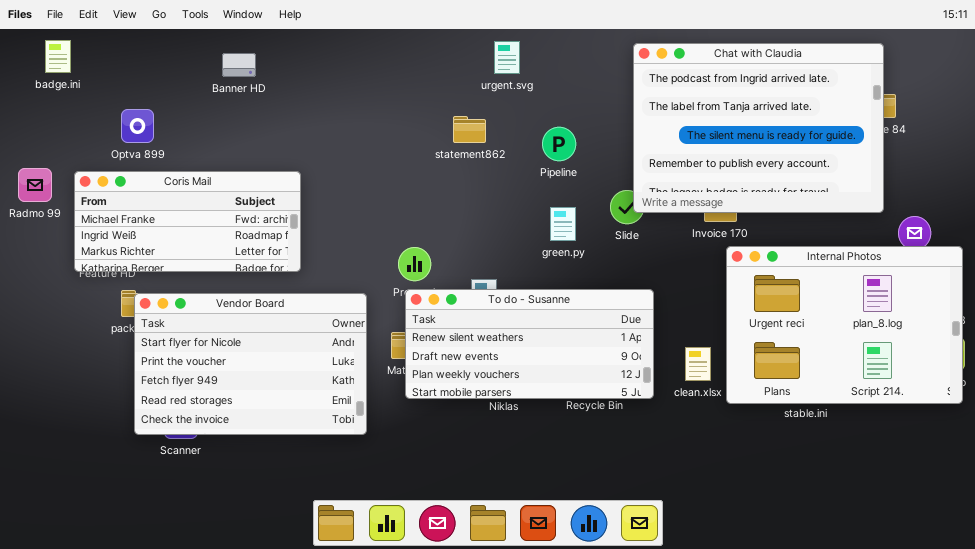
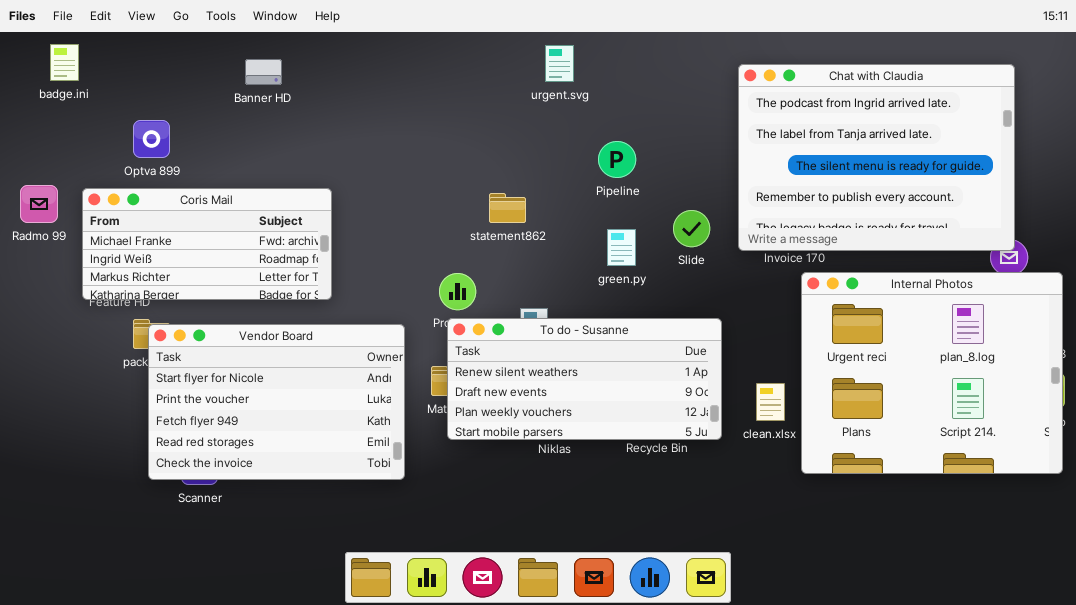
Chat with Claudia: [633,43,884,213] -> [738,64,1015,251], moved
statement862: [453,116,486,143] -> [489,193,526,223], moved
Internal Photos: [726,246,963,404] -> [801,272,1063,474], resized

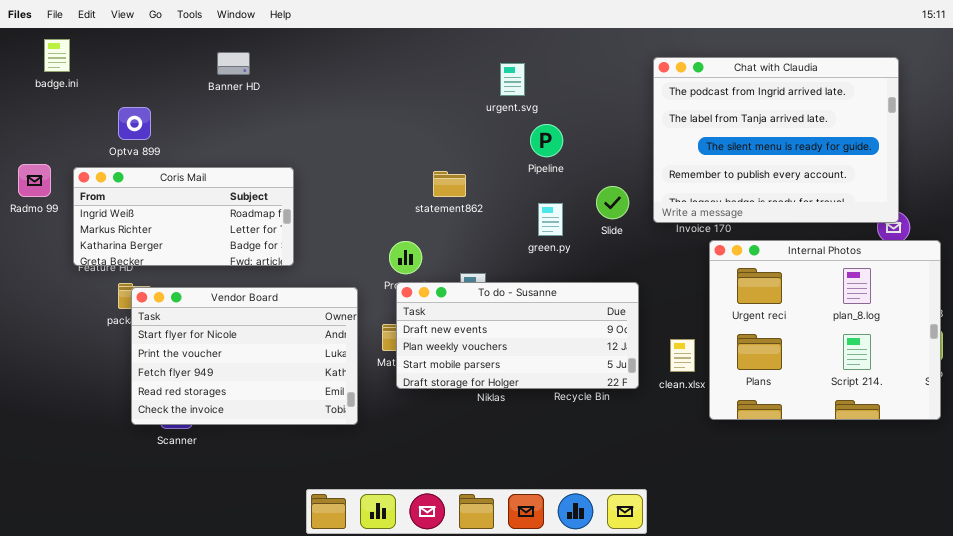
urgent.svg: [545,45,574,82] -> [500,63,525,96], moved
Coris Mail: [82,188,332,300] -> [73,167,294,266], scrolled down 1 row
To do - Susanne: [447,318,722,440] -> [396,282,639,389], scrolled down 1 row

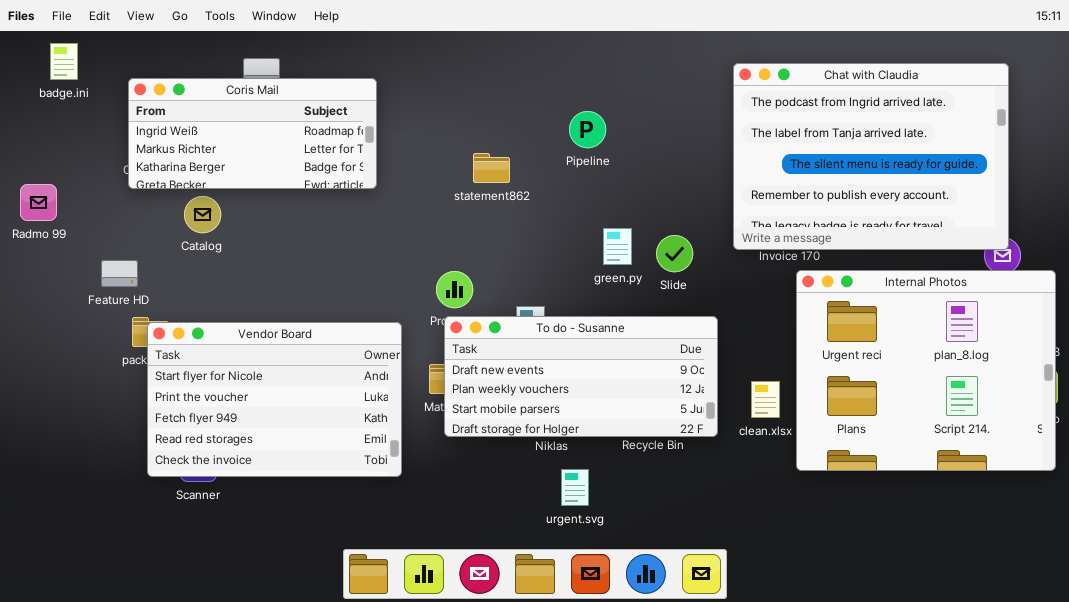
urgent.svg: [500,63,525,96] -> [561,469,589,506], moved
Pipeline: [530,124,563,157] -> [569,111,606,148], moved
Coris Mail: [73,167,294,266] -> [128,78,377,189], moved
statement862: [433,171,466,197] -> [473,153,510,183], moved
Slide: [596,186,629,219] -> [656,235,693,272], moved

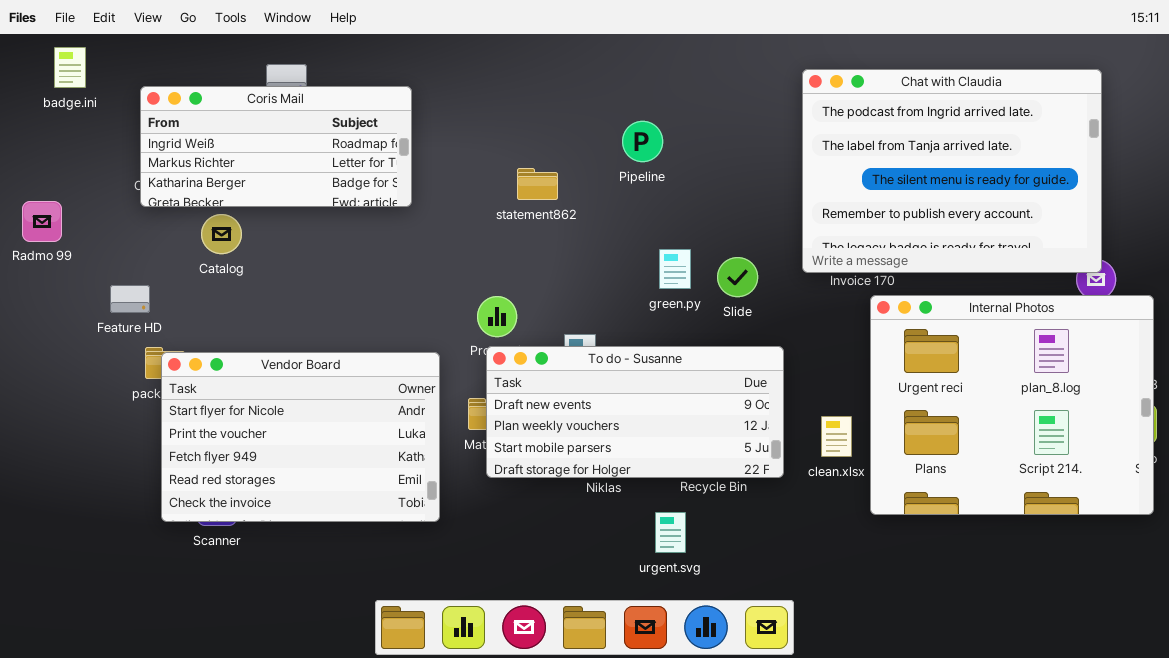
urgent.svg: [561,469,589,506] -> [655,512,686,553], moved

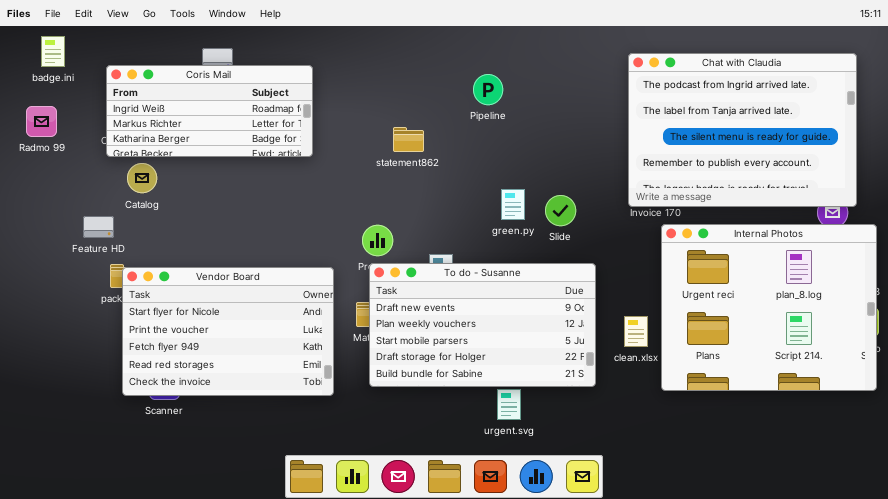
Chat with Claudia: [802,69,1102,273] -> [628,53,857,207], moved
Pipeline: [622,121,663,162] -> [473,74,503,105], moved
Radmo 99: [22,201,62,242] -> [26,106,57,137], moved
Catalog: [201,214,242,254] -> [127,163,157,193], moved
To do - Susanne: [486,346,784,478] -> [369,263,596,387], resized

